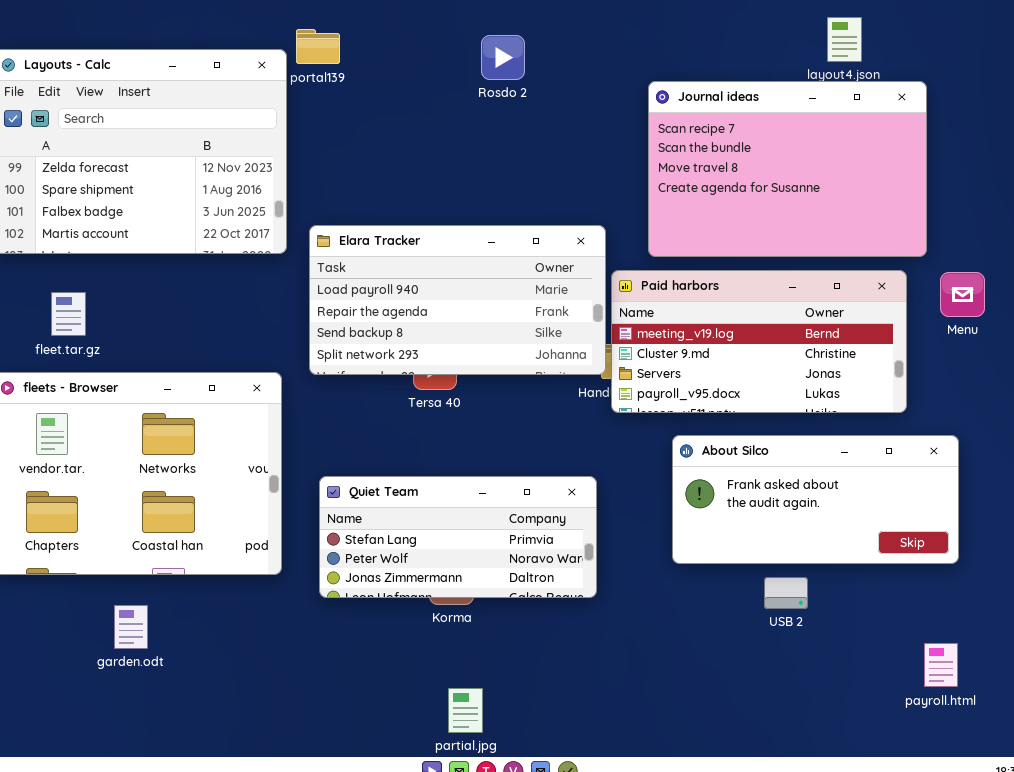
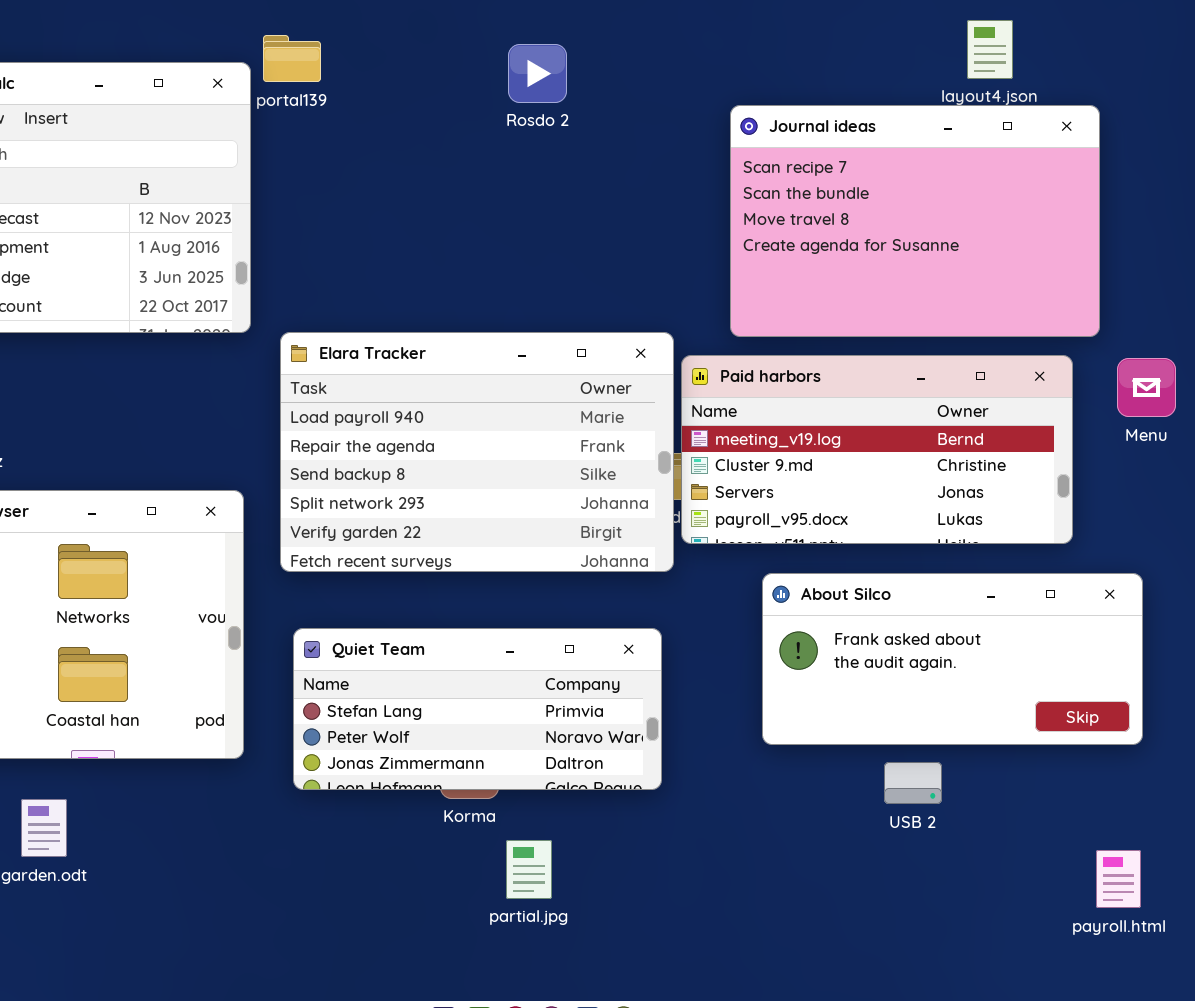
Elara Tracker: [309,225,606,375] -> [280,332,674,572], moved, resized
partial.jpg: [448,688,483,733] -> [506,840,552,899], moved

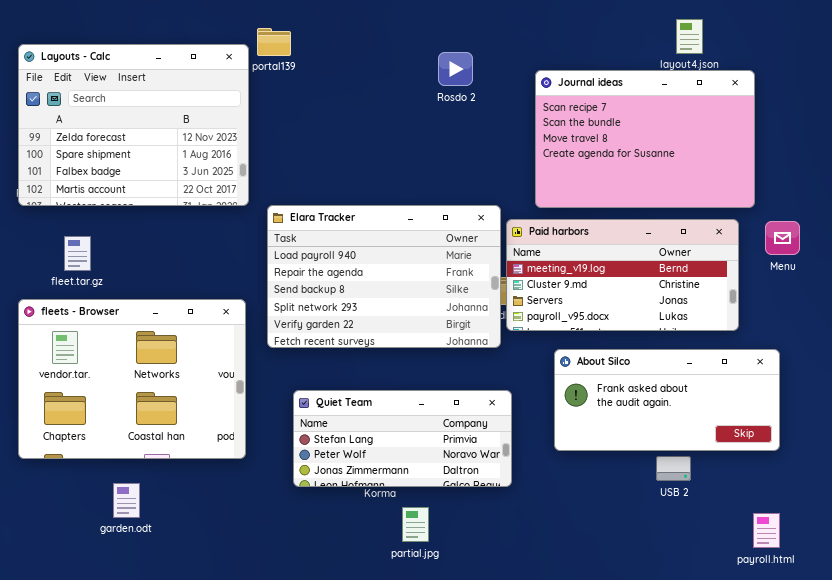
Rosdo 2: [508,44,567,103] -> [438,52,473,86], moved
Quiet Team: [293,628,662,790] -> [293,390,512,487], moved
USB 2: [884,762,942,804] -> [656,456,691,481], moved

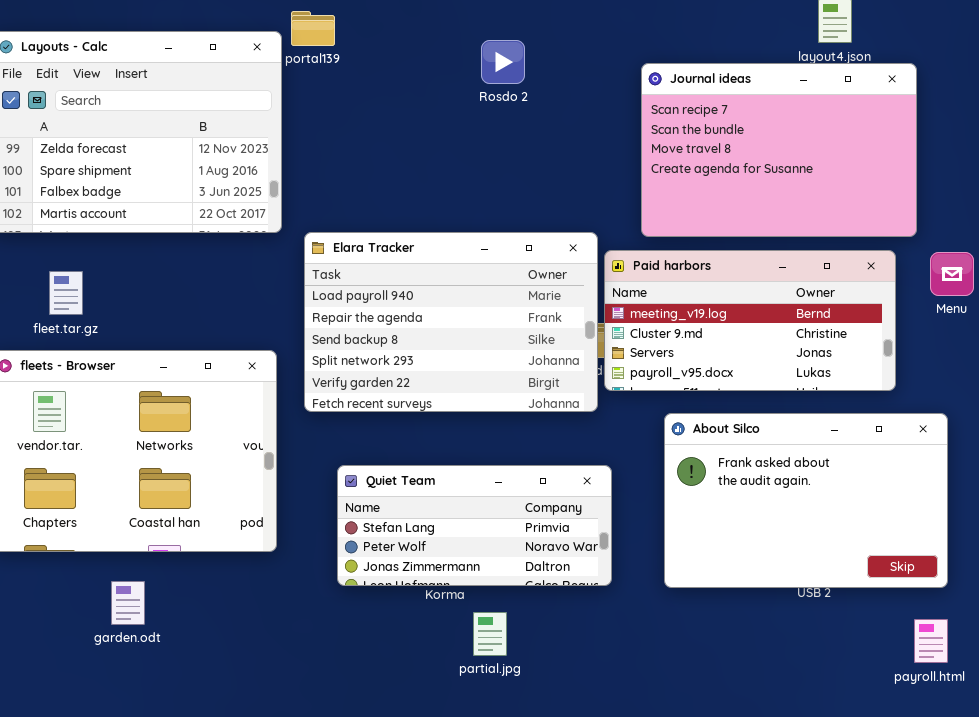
Rosdo 2: [438,52,473,86] -> [481,40,525,84], moved
About Silco: [554,349,780,451] -> [664,413,948,588], resized

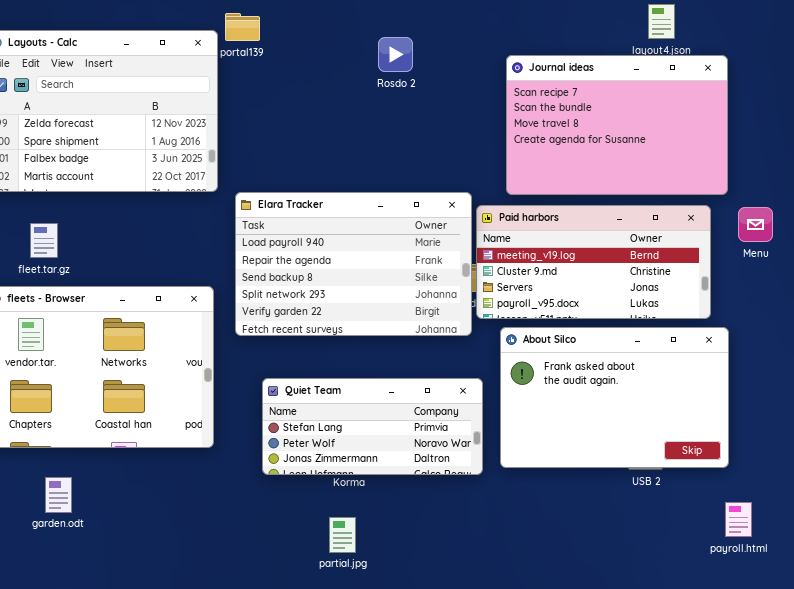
About Silco: [664,413,948,588] -> [500,327,729,468], moved
garden.odt: [111,581,145,625] -> [45,477,72,513], moved
partial.jpg: [473,612,507,656] -> [329,517,356,553], moved

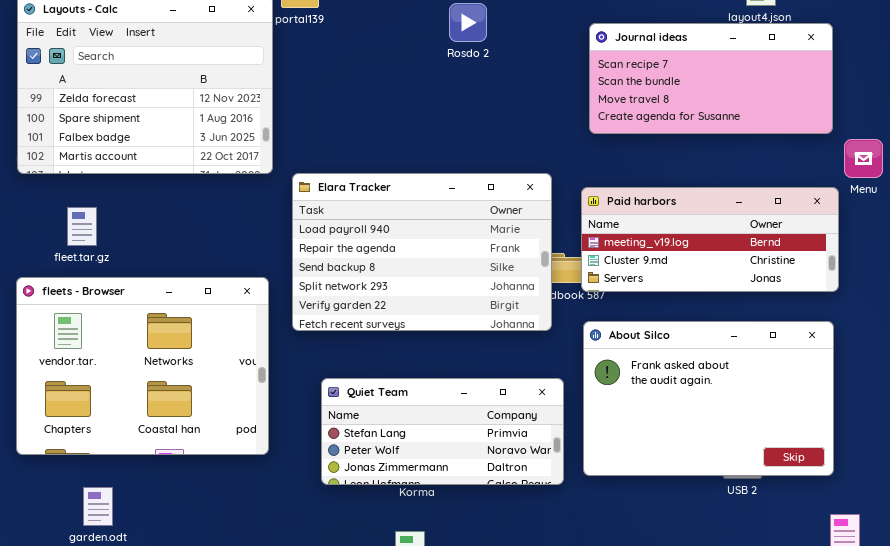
Journal ideas: [506,55,728,195] -> [589,23,833,134], resized
Paid harbors: [476,205,711,319] -> [581,187,839,292], moved, resized
Menu: [738,207,773,242] -> [844,139,883,178], moved

